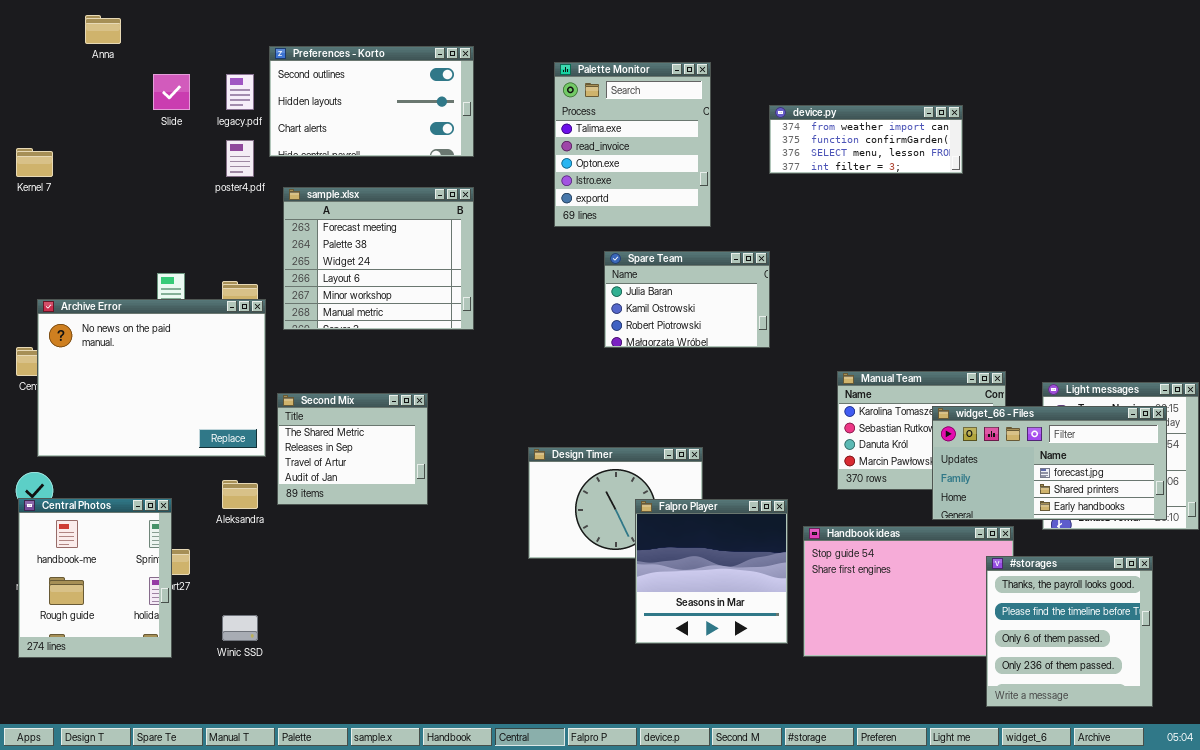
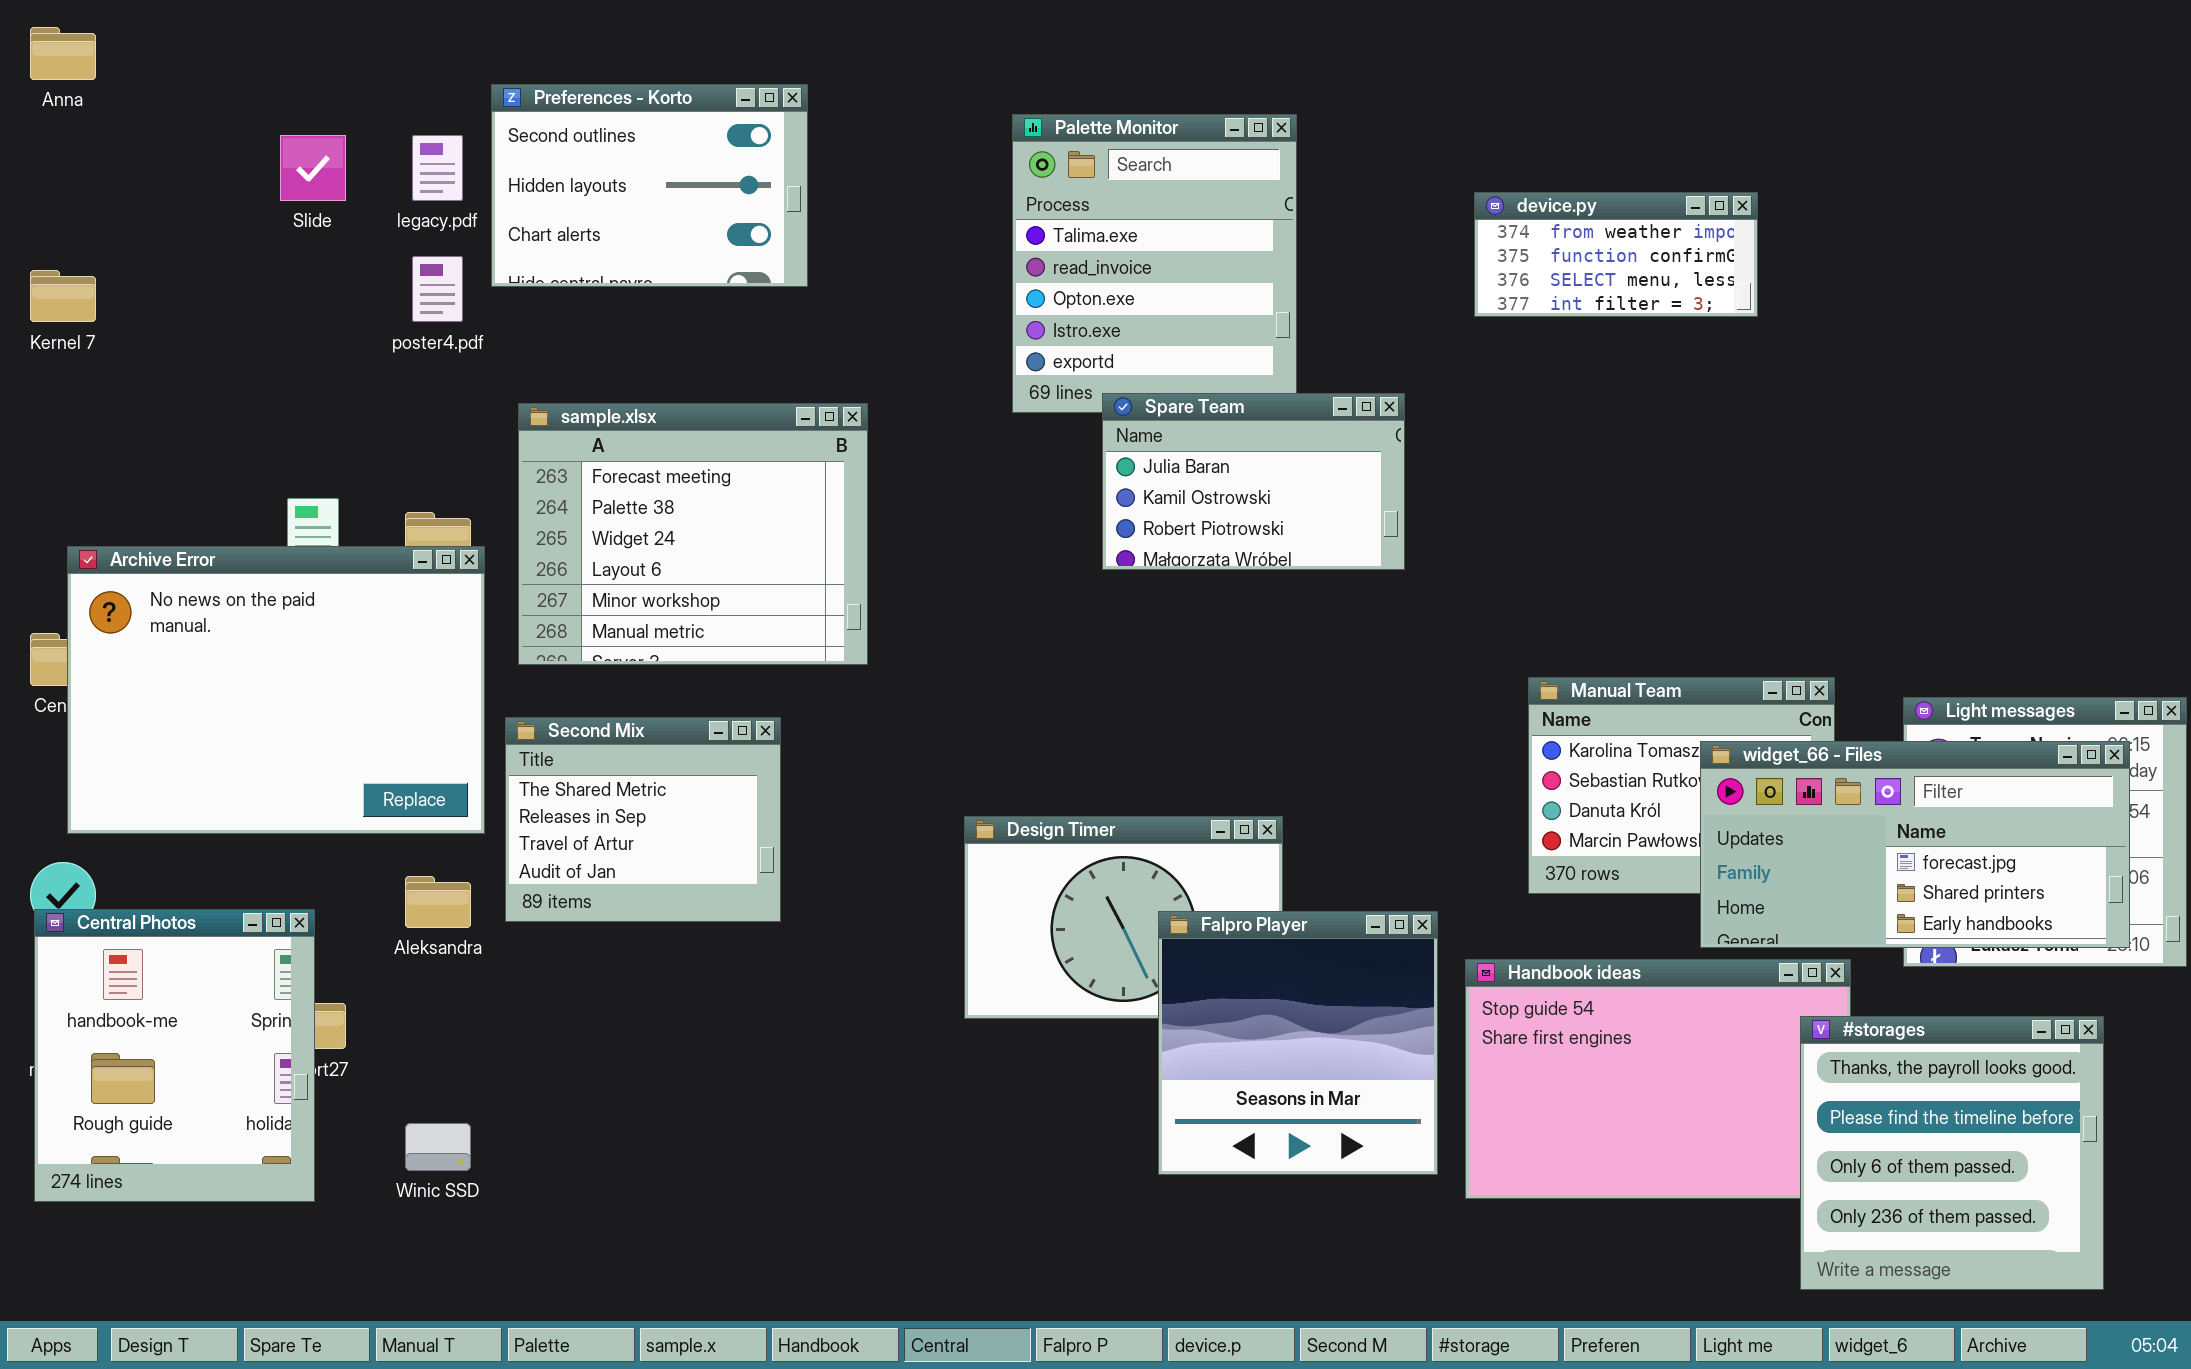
Anna: [85,15,121,44] -> [30,27,96,80], moved
Preferences - Korto: [269,46,474,157] -> [491,84,808,287], resized
device.py: [769,105,963,174] -> [1474,192,1758,317], resized
sample.xlsx: [283,187,474,330] -> [518,403,868,665], moved
Spare Team: [604,251,770,348] -> [1102,393,1405,570], moved

